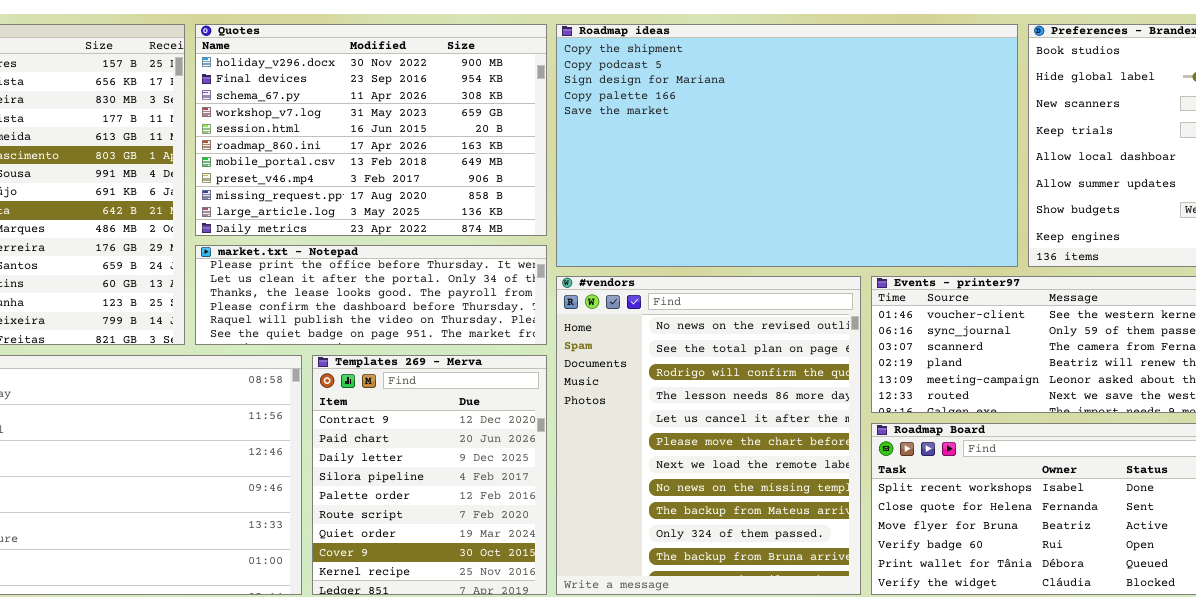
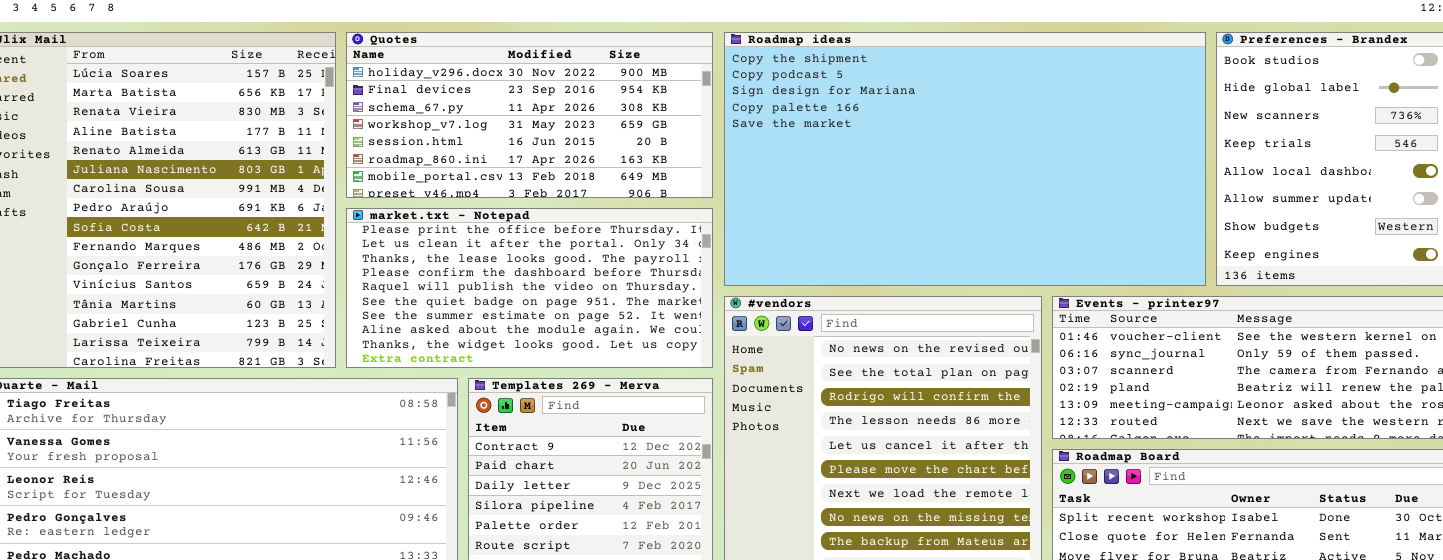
Quotes: [195,24,547,236] -> [346,32,713,198], resized
market.txt - Notepad: [195,245,547,345] -> [346,208,713,368], resized

